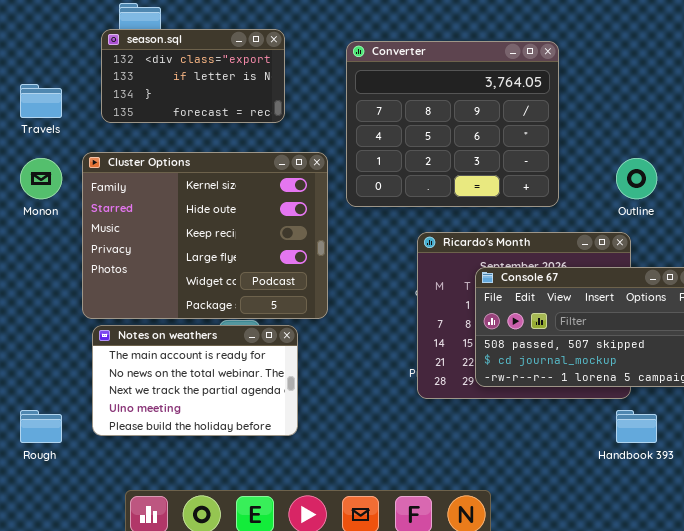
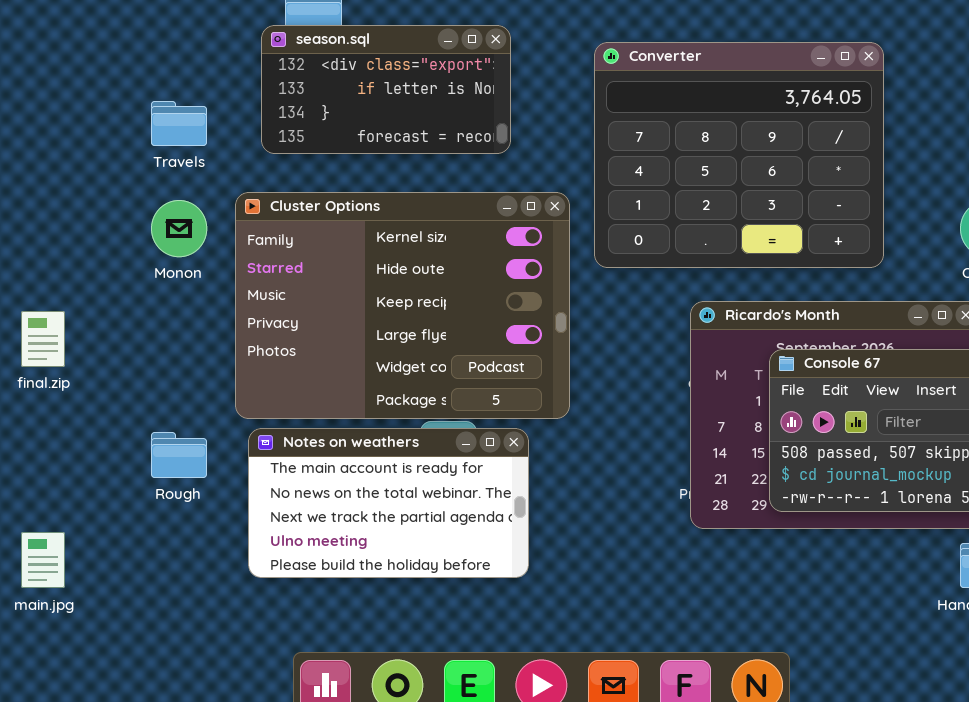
Rough: [20,410,62,443] -> [151,432,207,478], moved

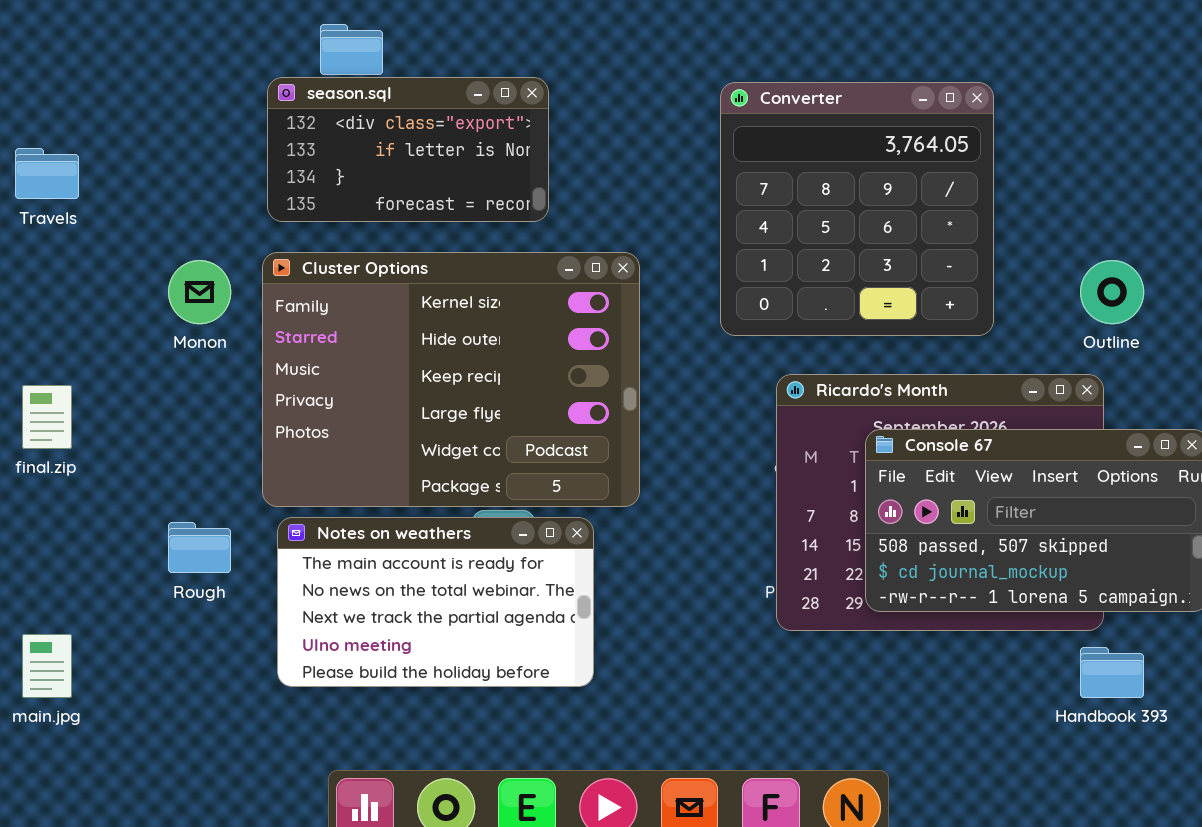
season.sql: [261,25,511,154] -> [267,77,549,222], moved
Converter: [594,42,884,268] -> [720,82,994,336], resized
Travels: [151,101,207,146] -> [15,148,79,199], moved

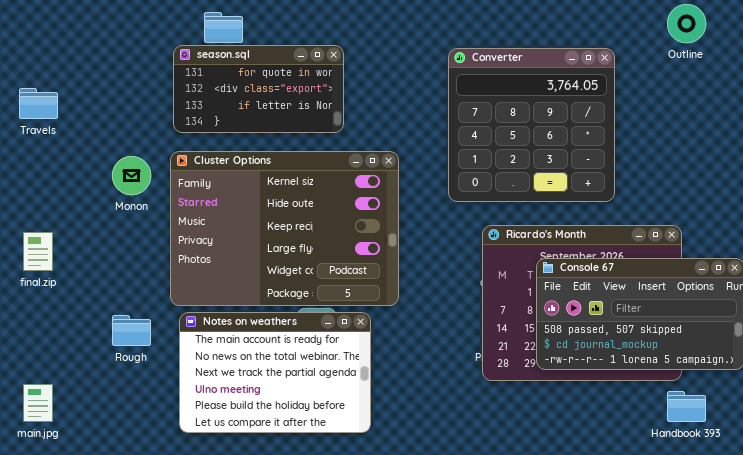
season.sql: [267,77,549,222] -> [173,45,344,133], scrolled up 1 row
Outline: [1080,260,1144,324] -> [667,4,706,43], moved
Notes on weathers: [277,517,594,687] -> [179,312,371,433], resized

